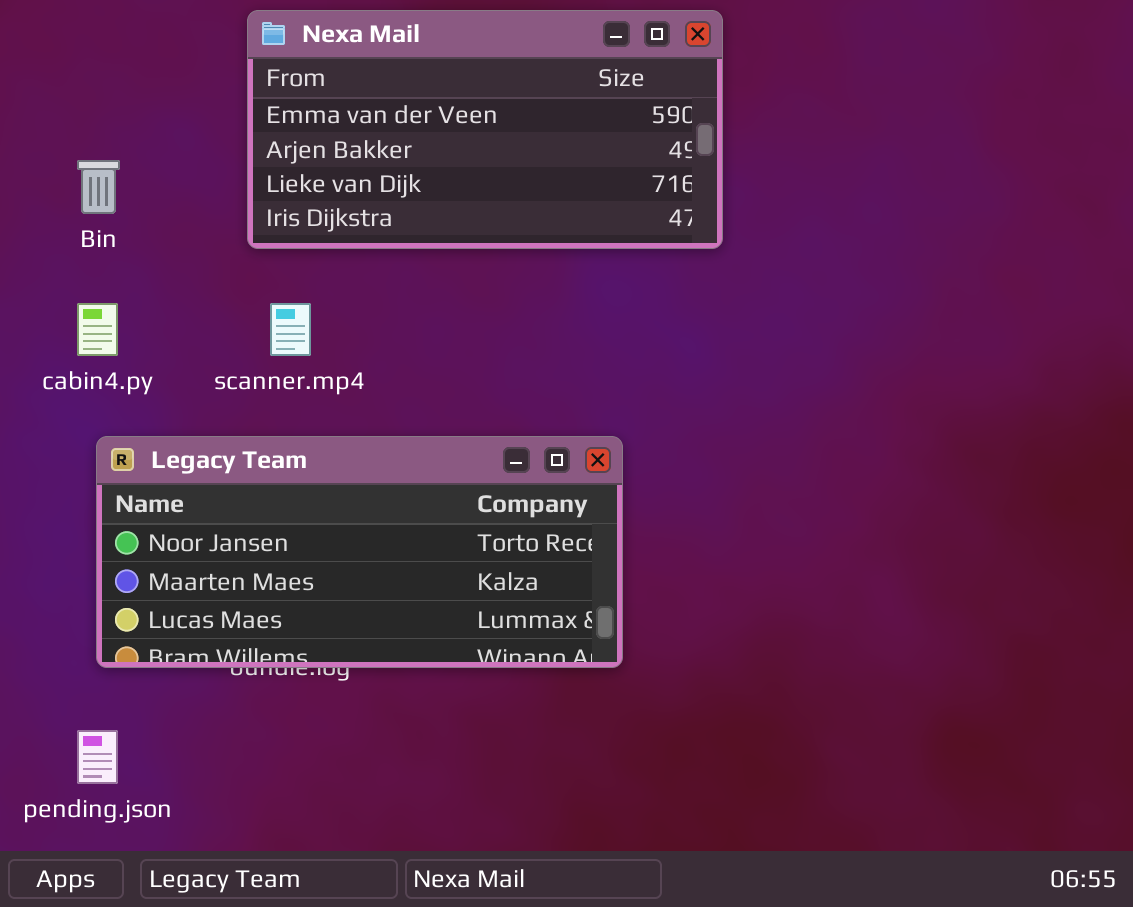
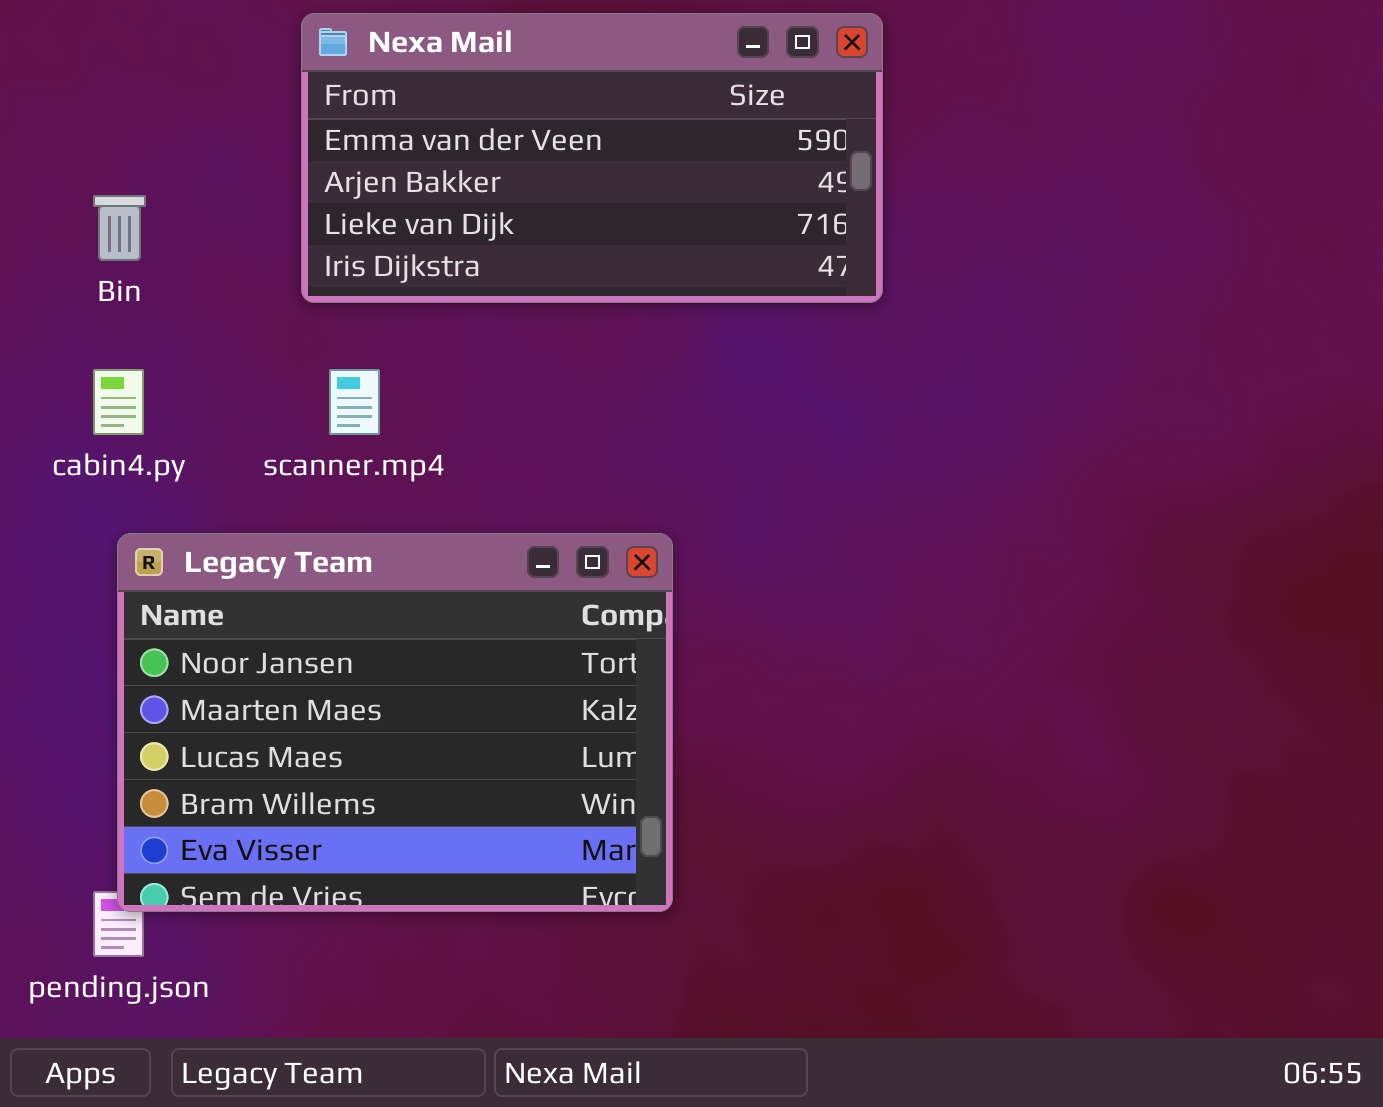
Legacy Team: [96,436,623,668] -> [117,533,673,912], resized

